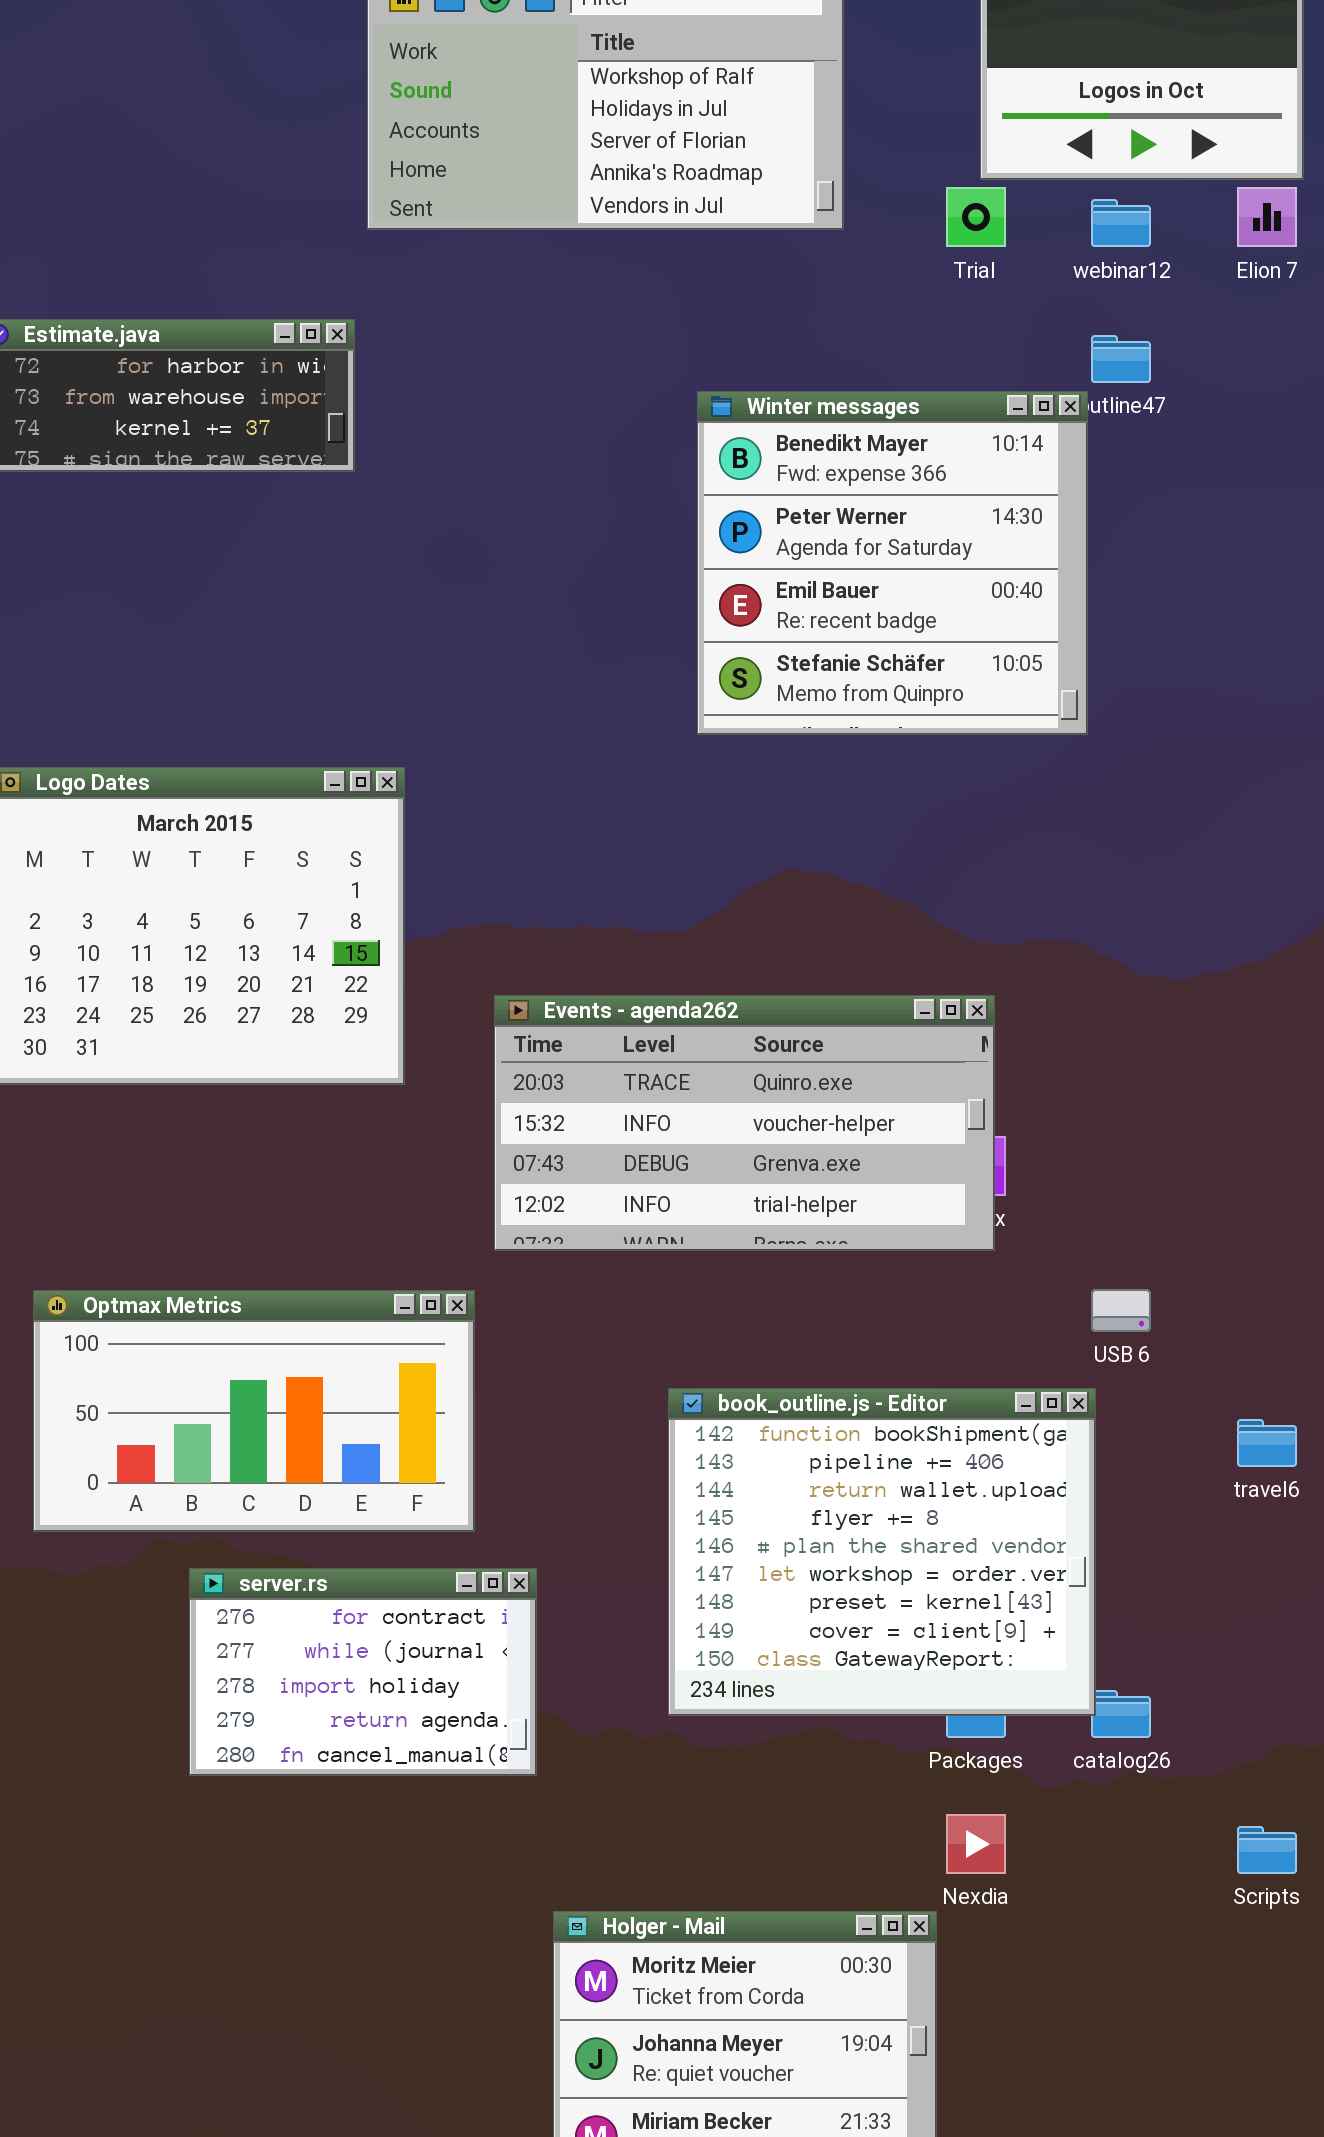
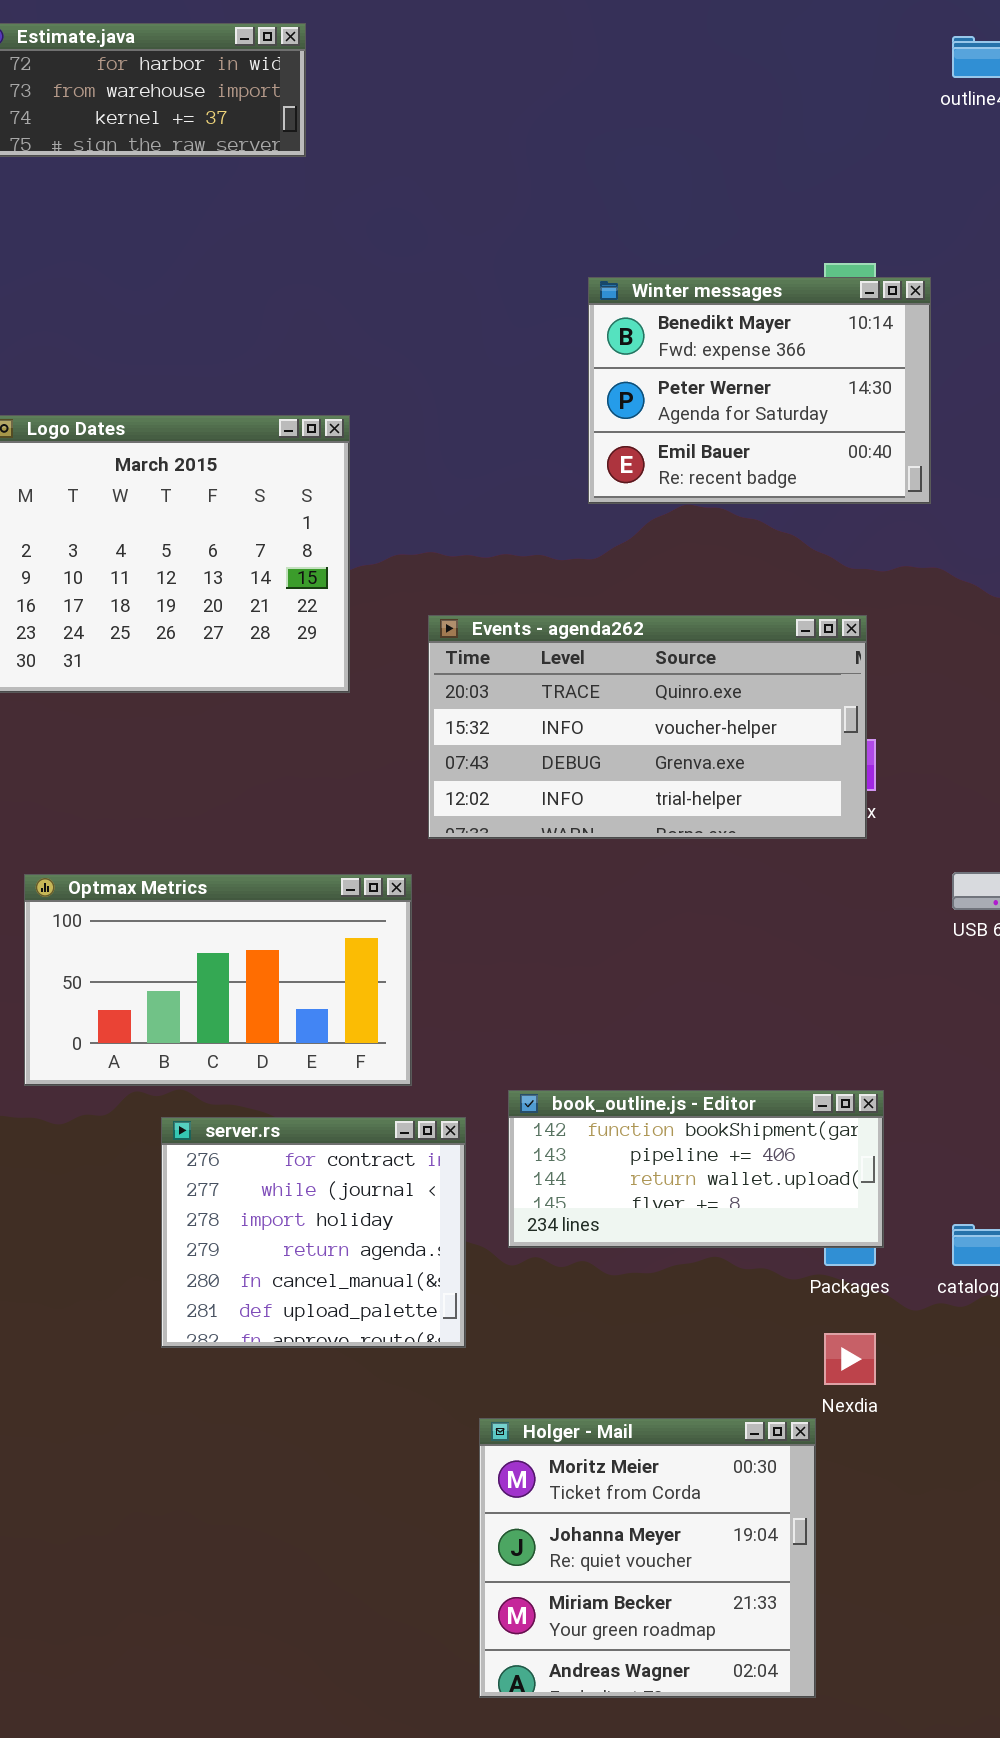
Winter messages: [697,391,1088,735] -> [588,277,931,504], moved, resized
book_outline.js - Editor: [668,1388,1096,1716] -> [508,1090,884,1248], moved, resized
server.rs: [189,1568,537,1776] -> [161,1117,466,1348], resized

